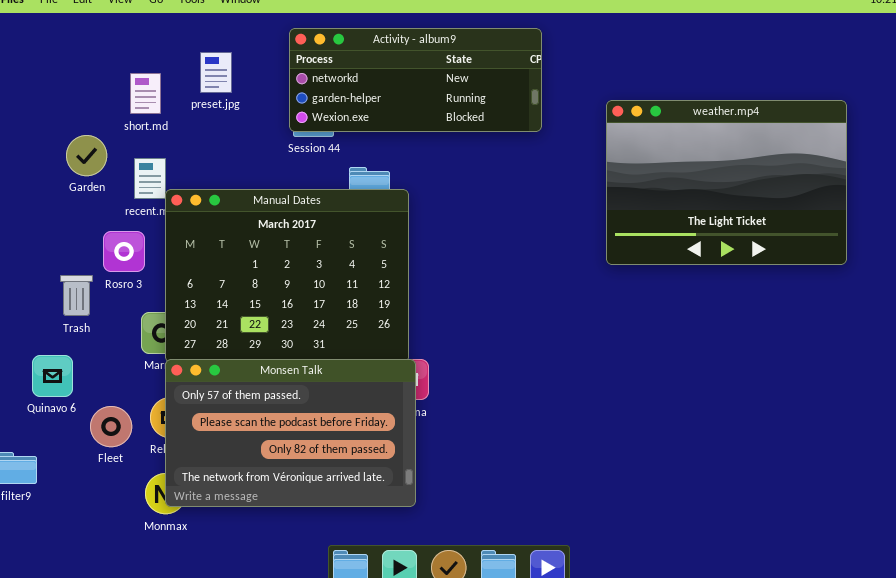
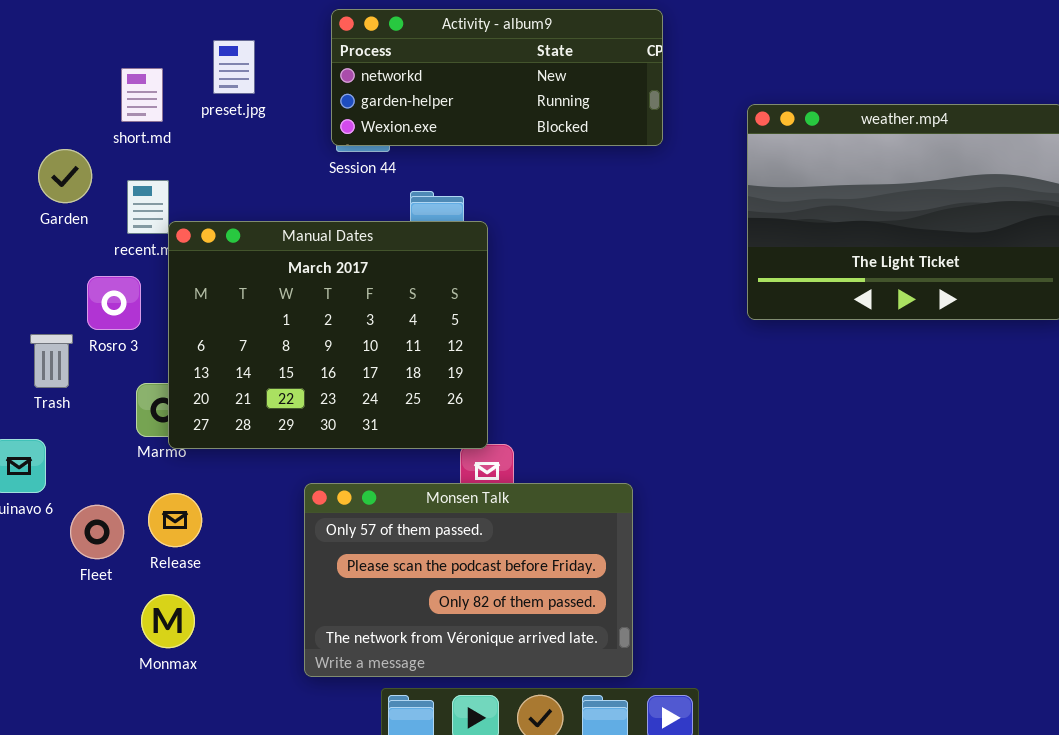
Monsen Talk: [165,359,416,507] -> [304,483,633,677], moved

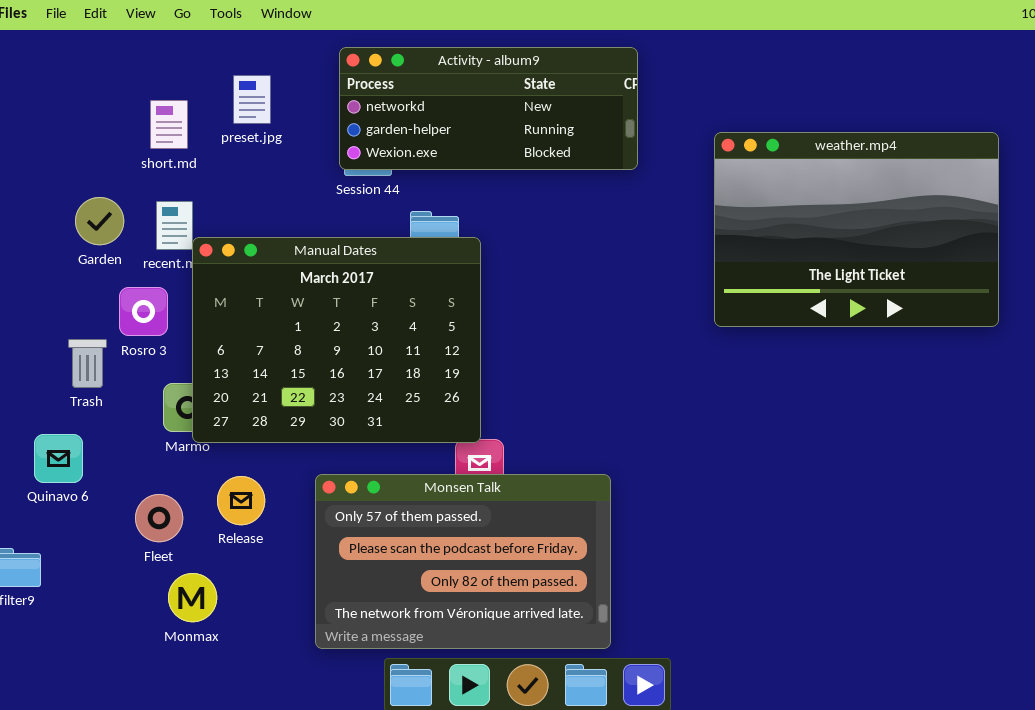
Garden: [38,149,92,203] -> [75,197,124,245], moved
Release: [148,493,202,547] -> [217,476,265,525], moved
Fleet: [70,505,124,559] -> [135,494,183,542], moved

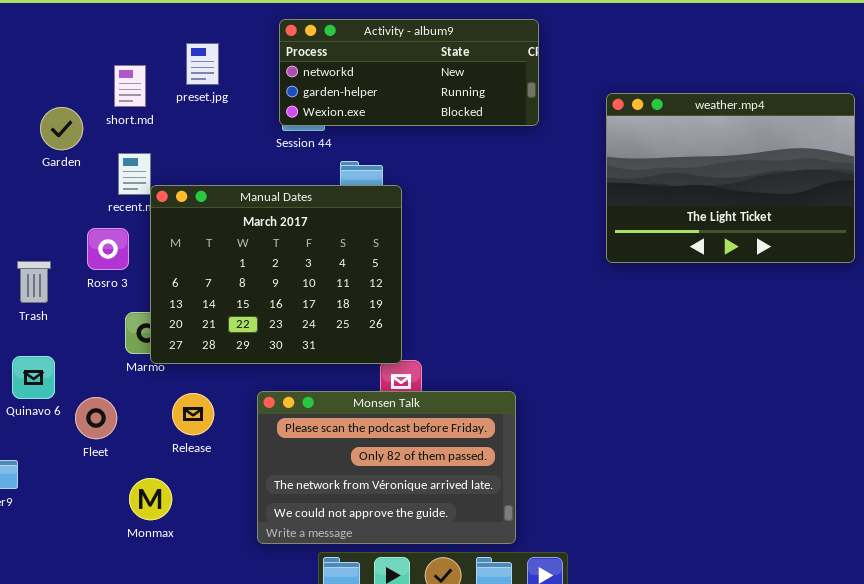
Garden: [75,197,124,245] -> [40,107,83,150], moved
Trash: [68,339,107,388] -> [17,261,51,303], moved
Monsen Talk: [315,474,611,649] -> [257,391,516,544], scrolled down 1 row
Fleet: [135,494,183,542] -> [75,397,117,439], moved

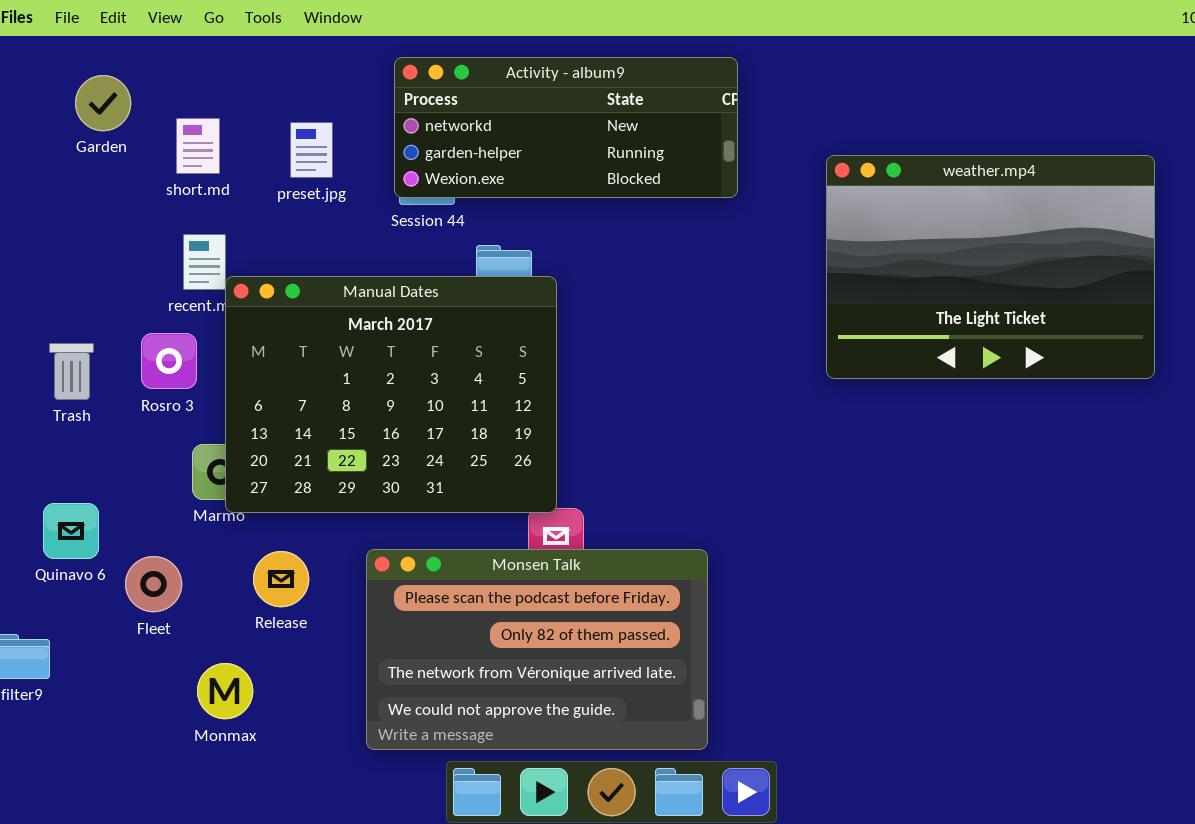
preset.jpg: [186,43,219,85] -> [290,122,333,178], moved
Garden: [40,107,83,150] -> [75,75,131,131], moved
Trash: [17,261,51,303] -> [49,343,94,400], moved

